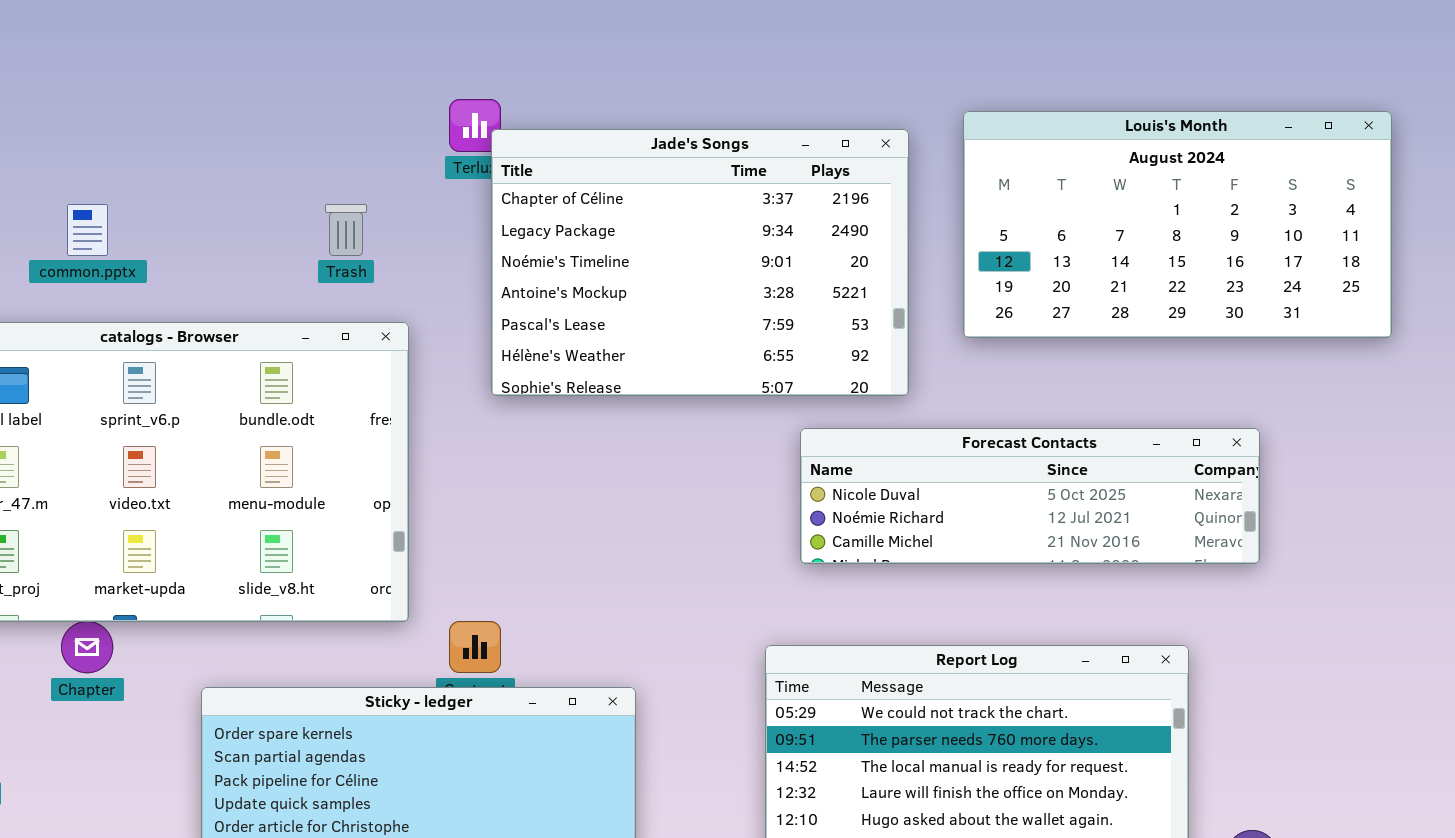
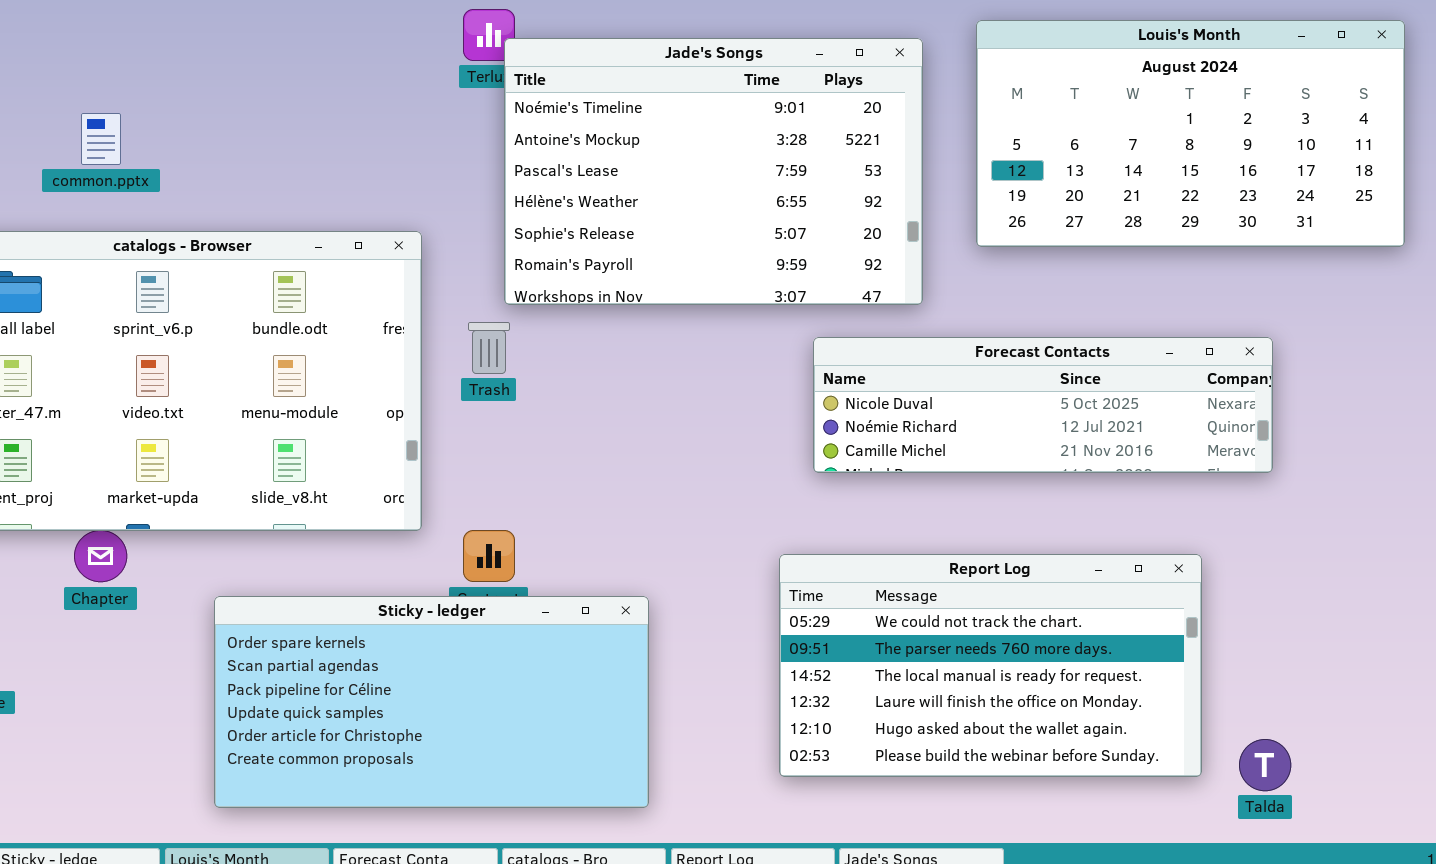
Jade's Songs: [491,129,909,396] -> [504,38,923,305], scrolled down 2 rows
Trash: [325,204,367,256] -> [468,322,510,374], moved

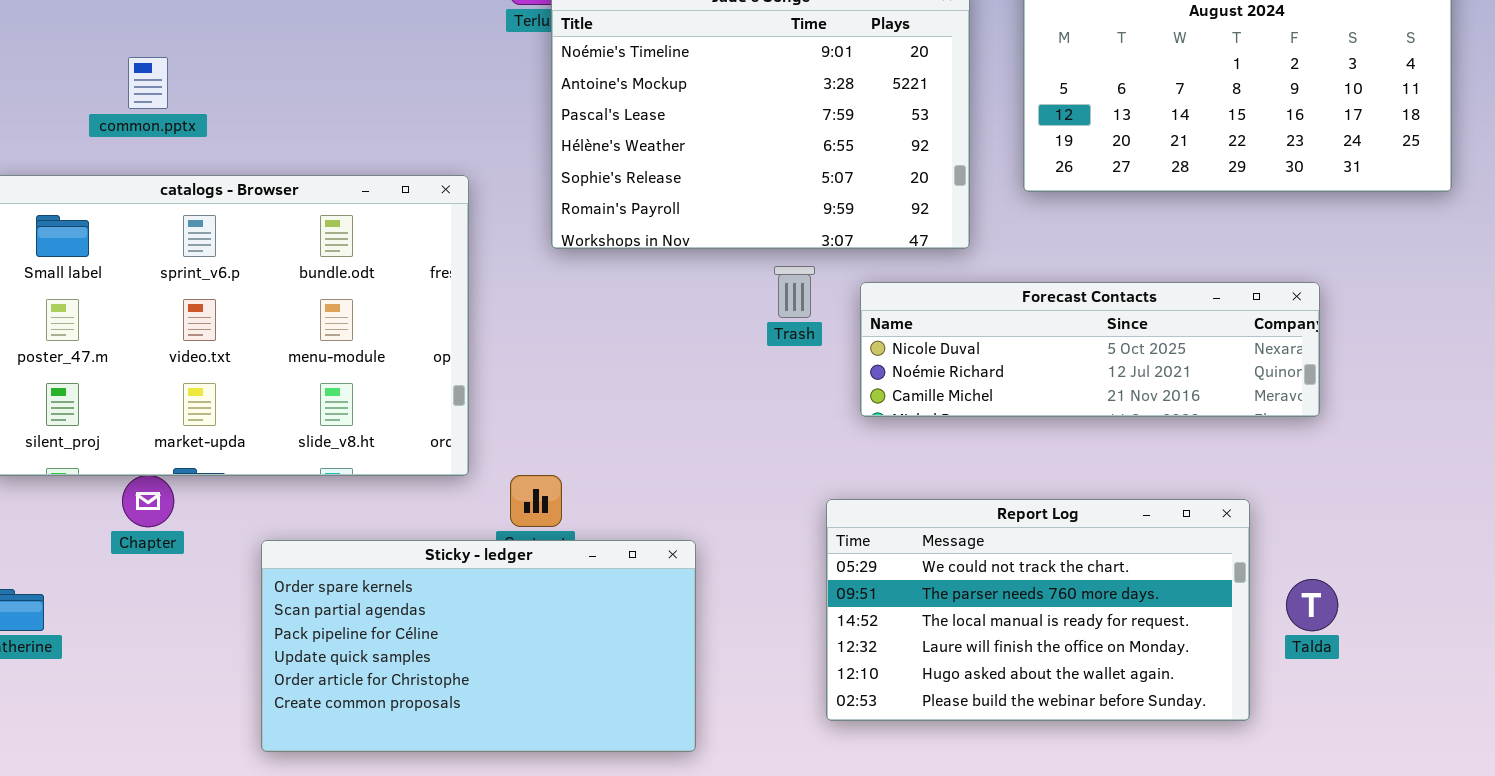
Trash: [468,322,510,374] -> [774,266,815,318], moved
Talda: [1239,739,1291,791] -> [1286,579,1338,631], moved

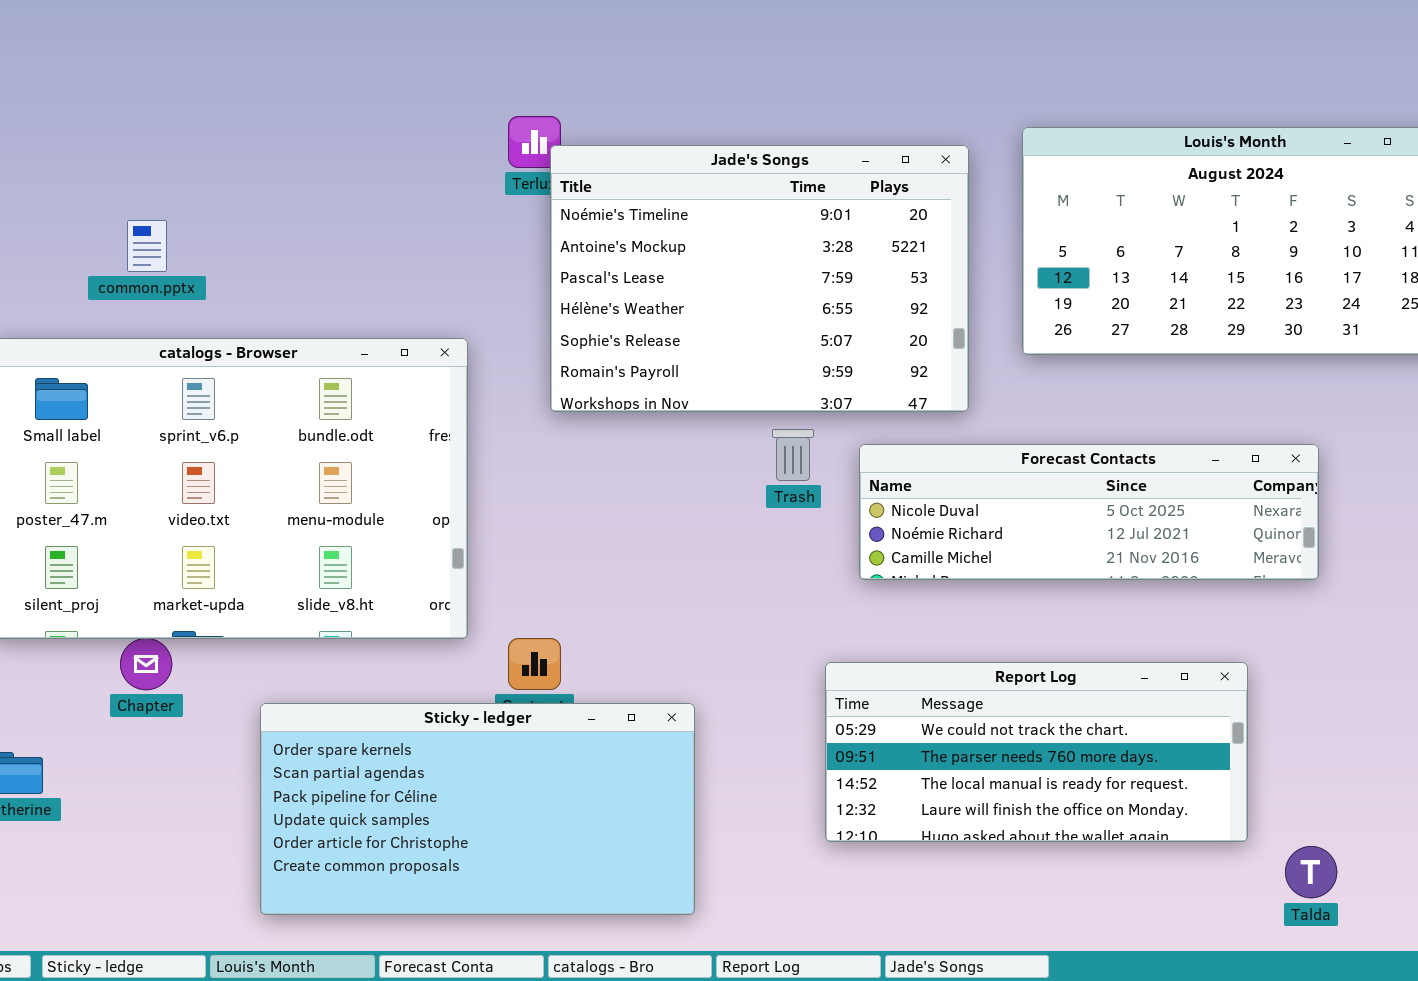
Report Log: [826,499,1250,721] -> [825,662,1248,842], resized
Talda: [1286,579,1338,631] -> [1285,846,1337,898], moved

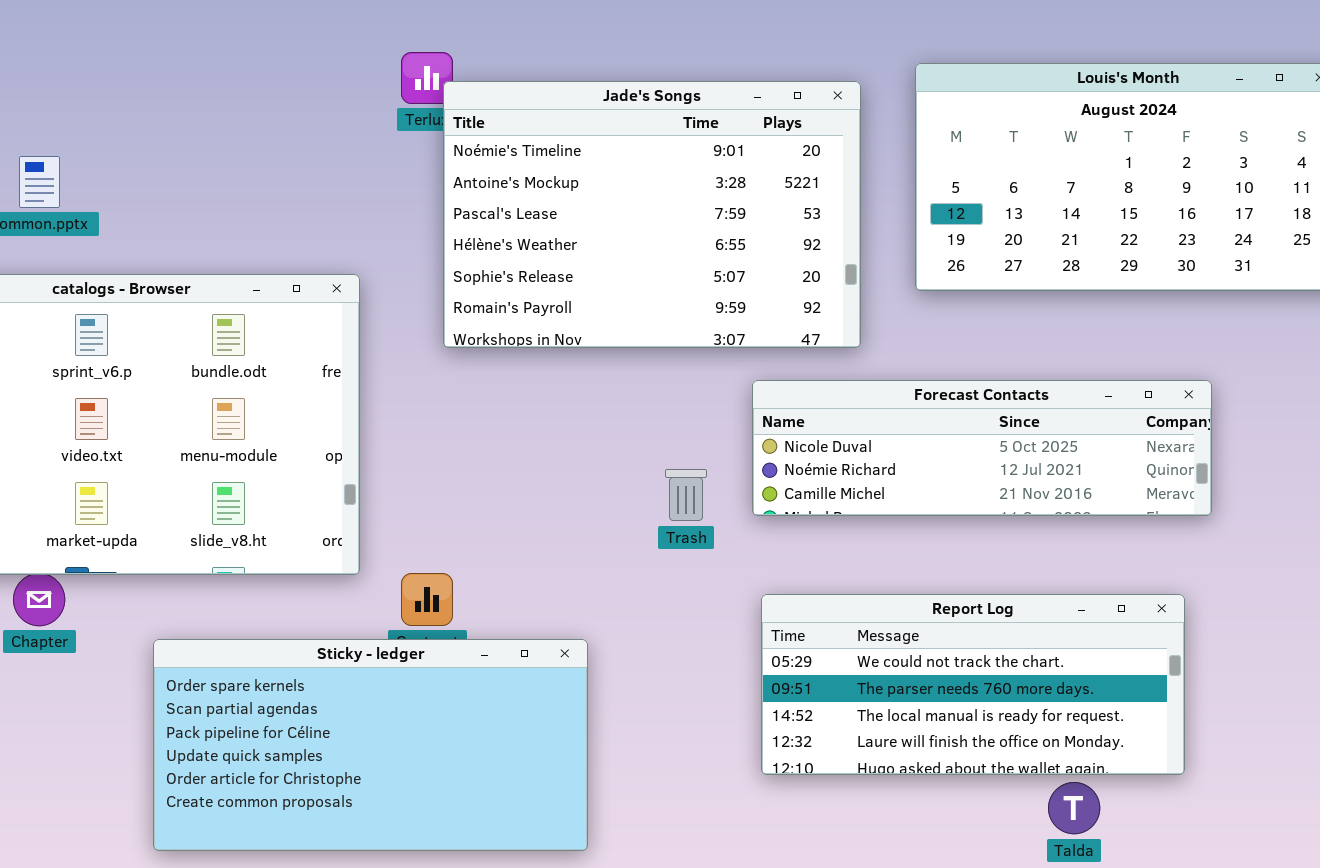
Trash: [772,429,814,481] -> [665,469,707,521], moved
Report Log: [825,662,1248,842] -> [761,594,1185,775], moved
Talda: [1285,846,1337,898] -> [1048,782,1100,834], moved

